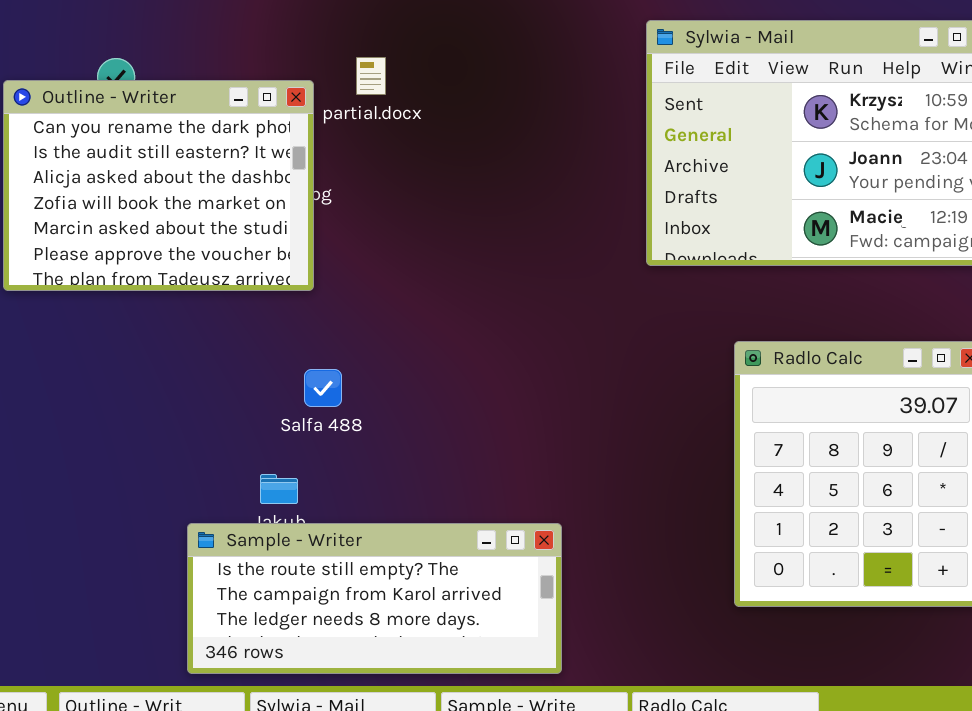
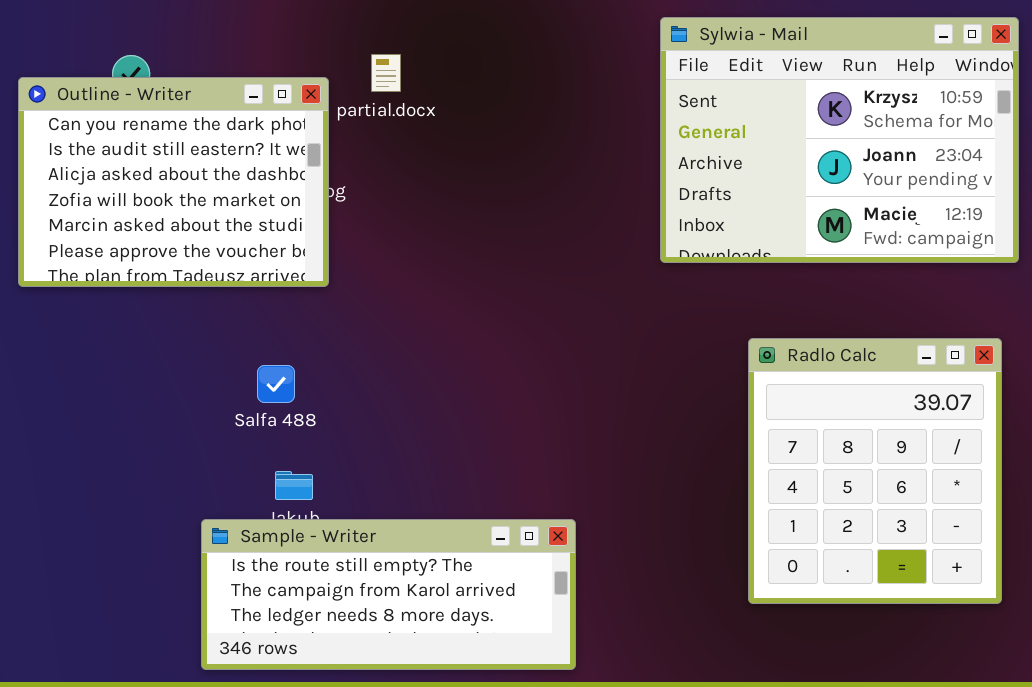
Salfa 488: [304,369,342,407] -> [257,365,295,403], moved

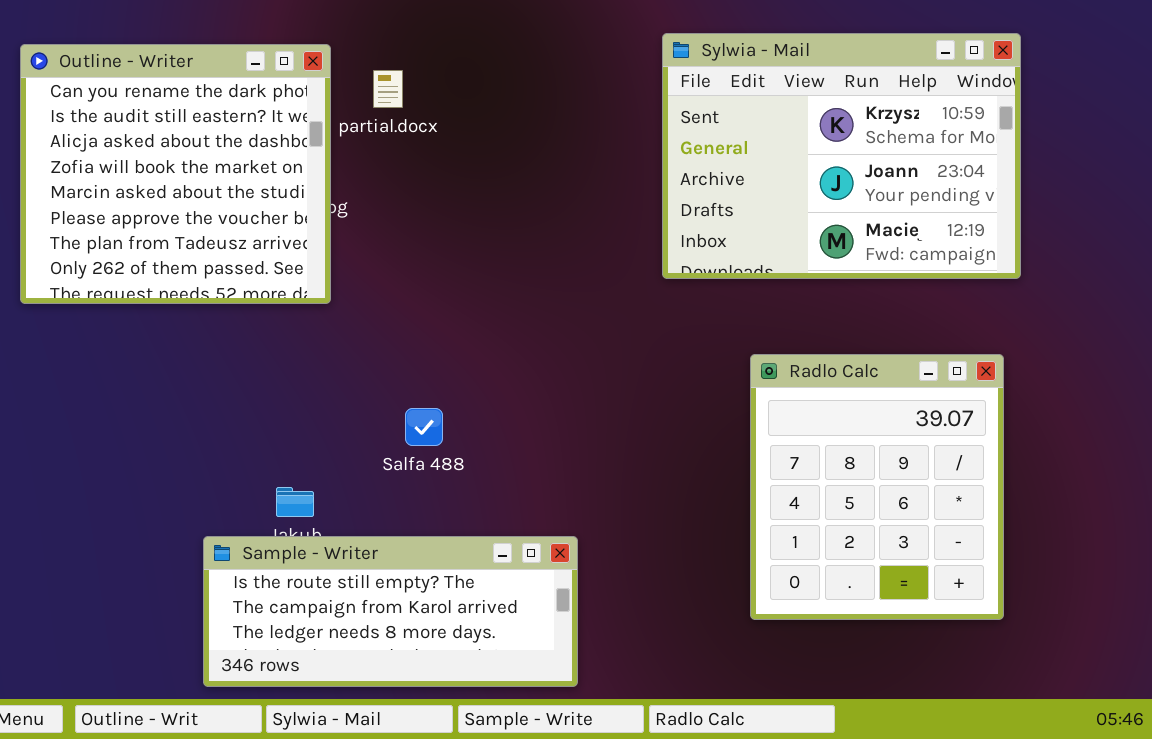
Outline - Writer: [18,77,329,287] -> [20,44,331,304], resized
Salfa 488: [257,365,295,403] -> [405,408,443,446], moved

